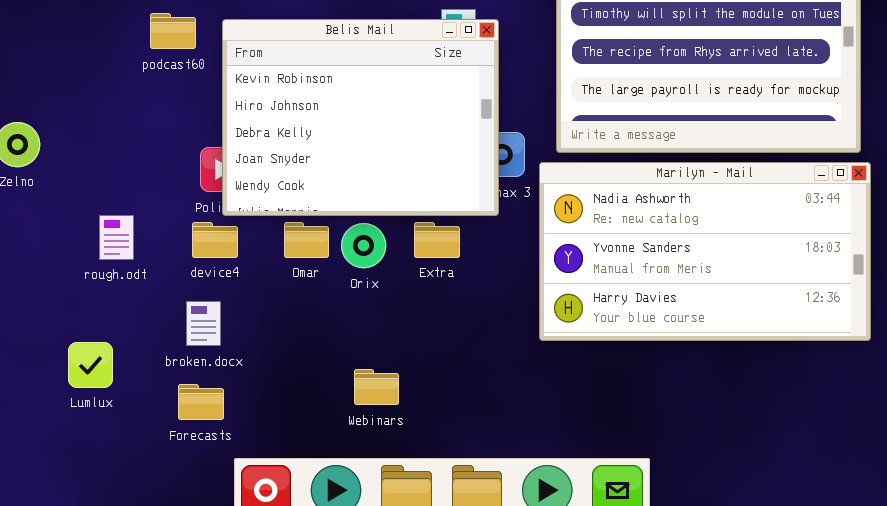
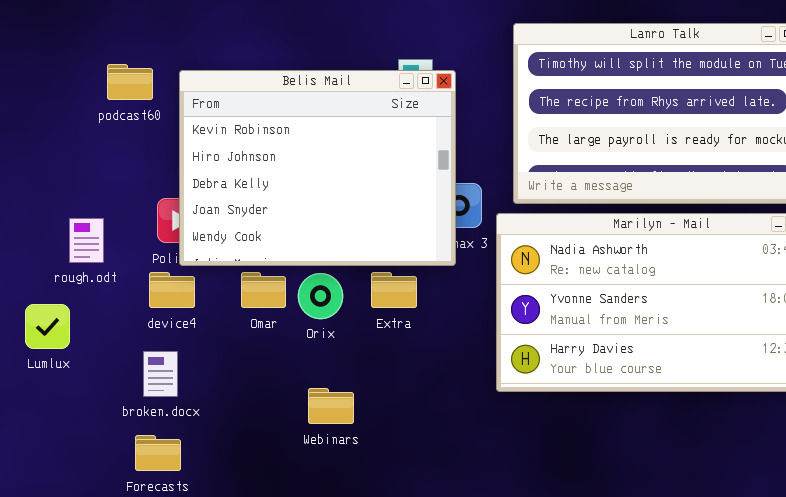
rough.odt: [99,215,134,260] -> [69,218,104,263], moved
Lumlux: [68,342,113,388] -> [25,304,70,349], moved
Webinars: [354,369,399,405] -> [308,388,354,424], moved

